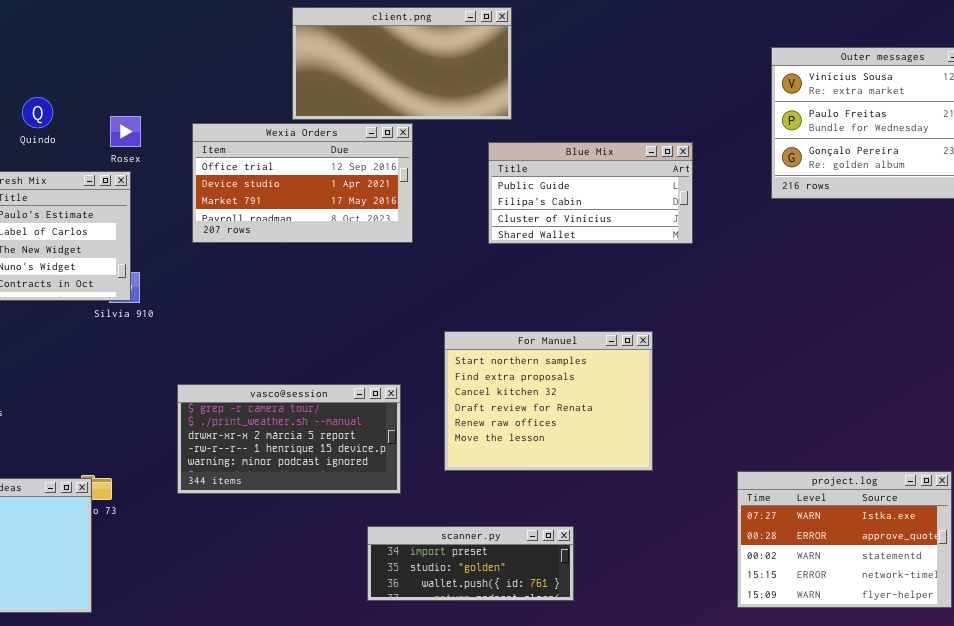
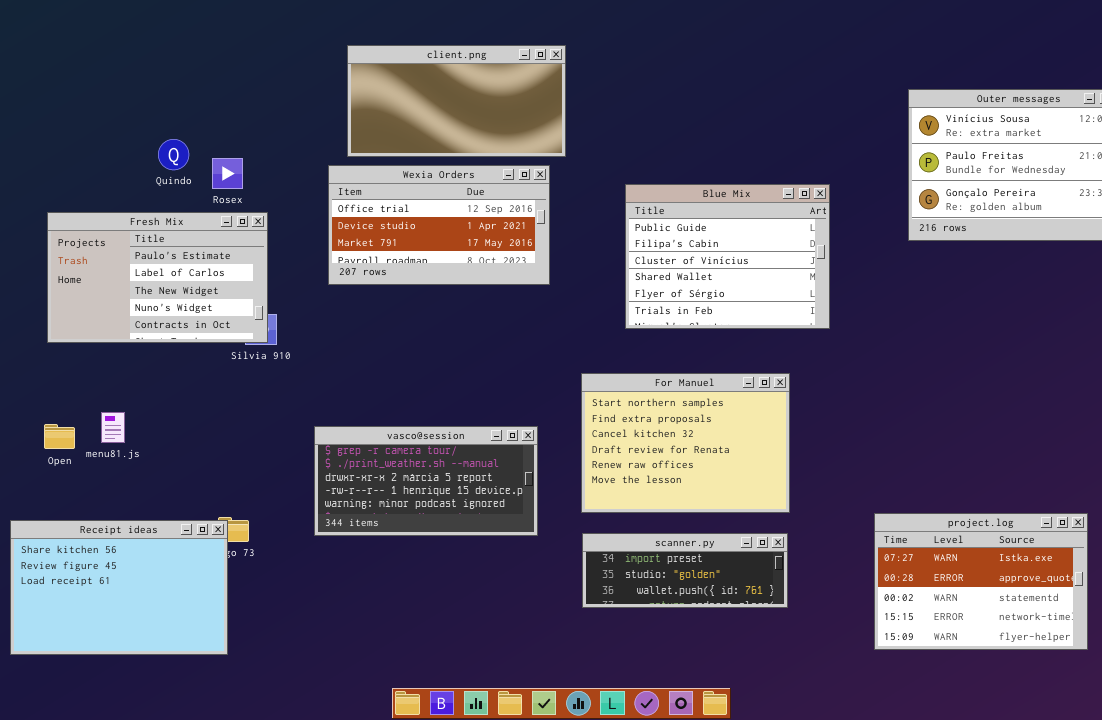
client.png: [292,7,512,120] -> [347,45,566,157], moved
Rosex: [110,116,141,147] -> [212,158,243,189], moved
Blue Mix: [488,142,693,244] -> [625,184,830,329], resized
scanner.py: [367,526,574,601] -> [582,533,788,608], moved

